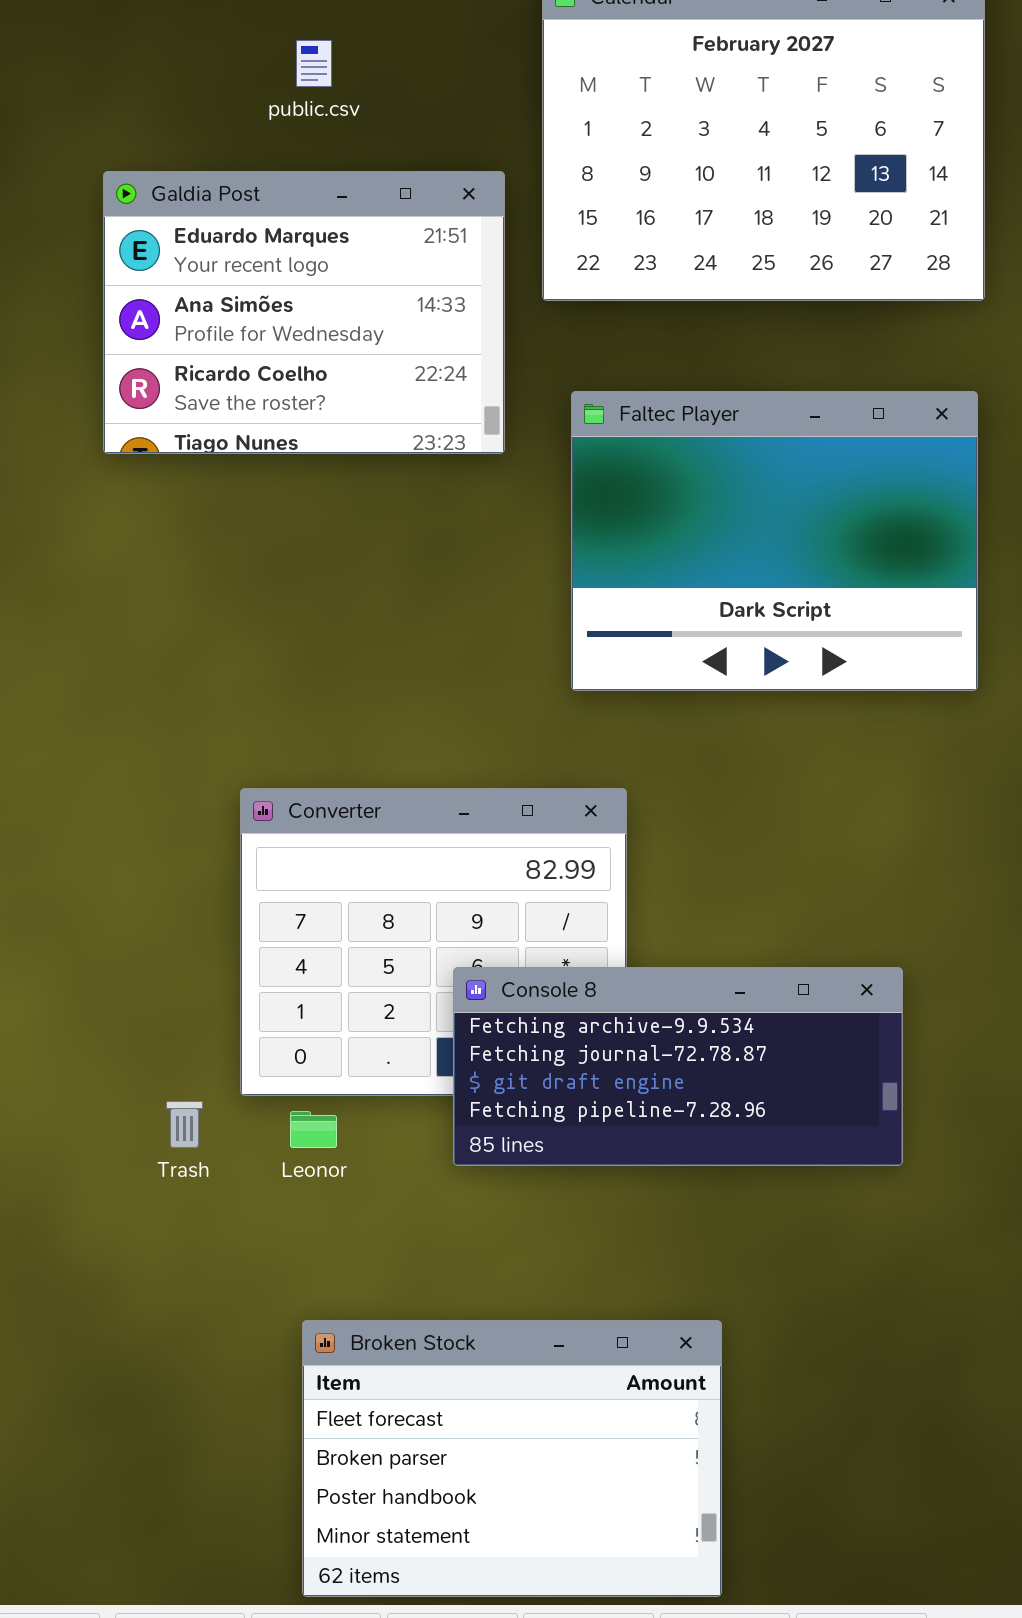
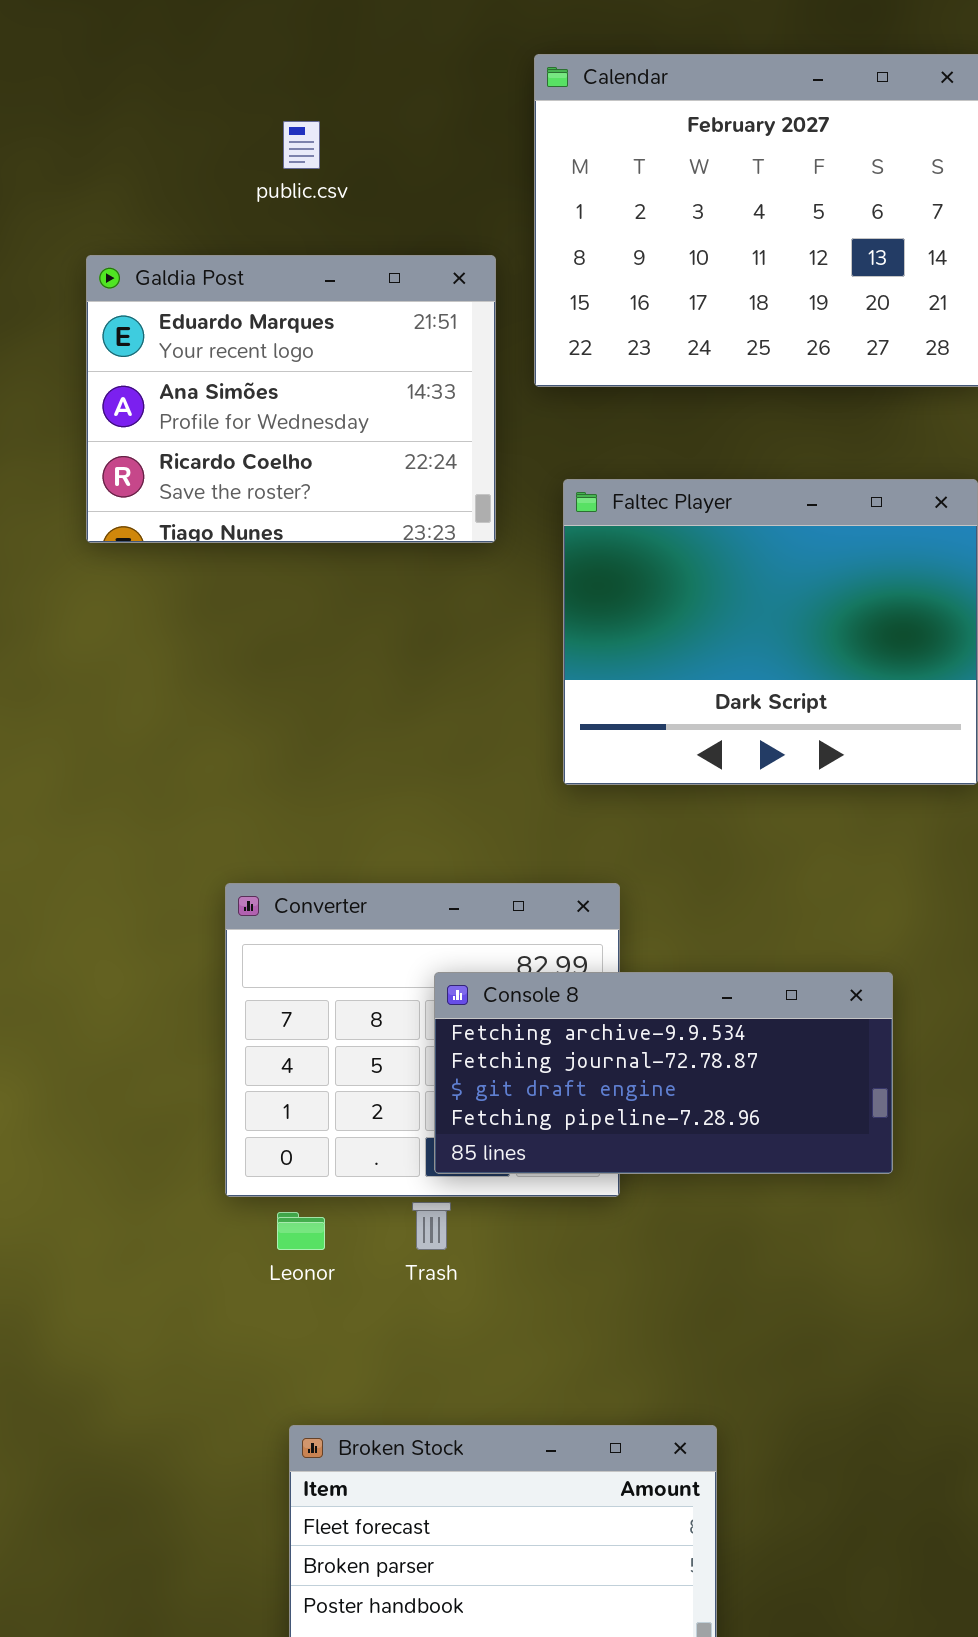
Console 8: [453,967,903,1166] -> [434,972,893,1174], moved
Trash: [166,1101,203,1148] -> [412,1202,451,1250], moved

